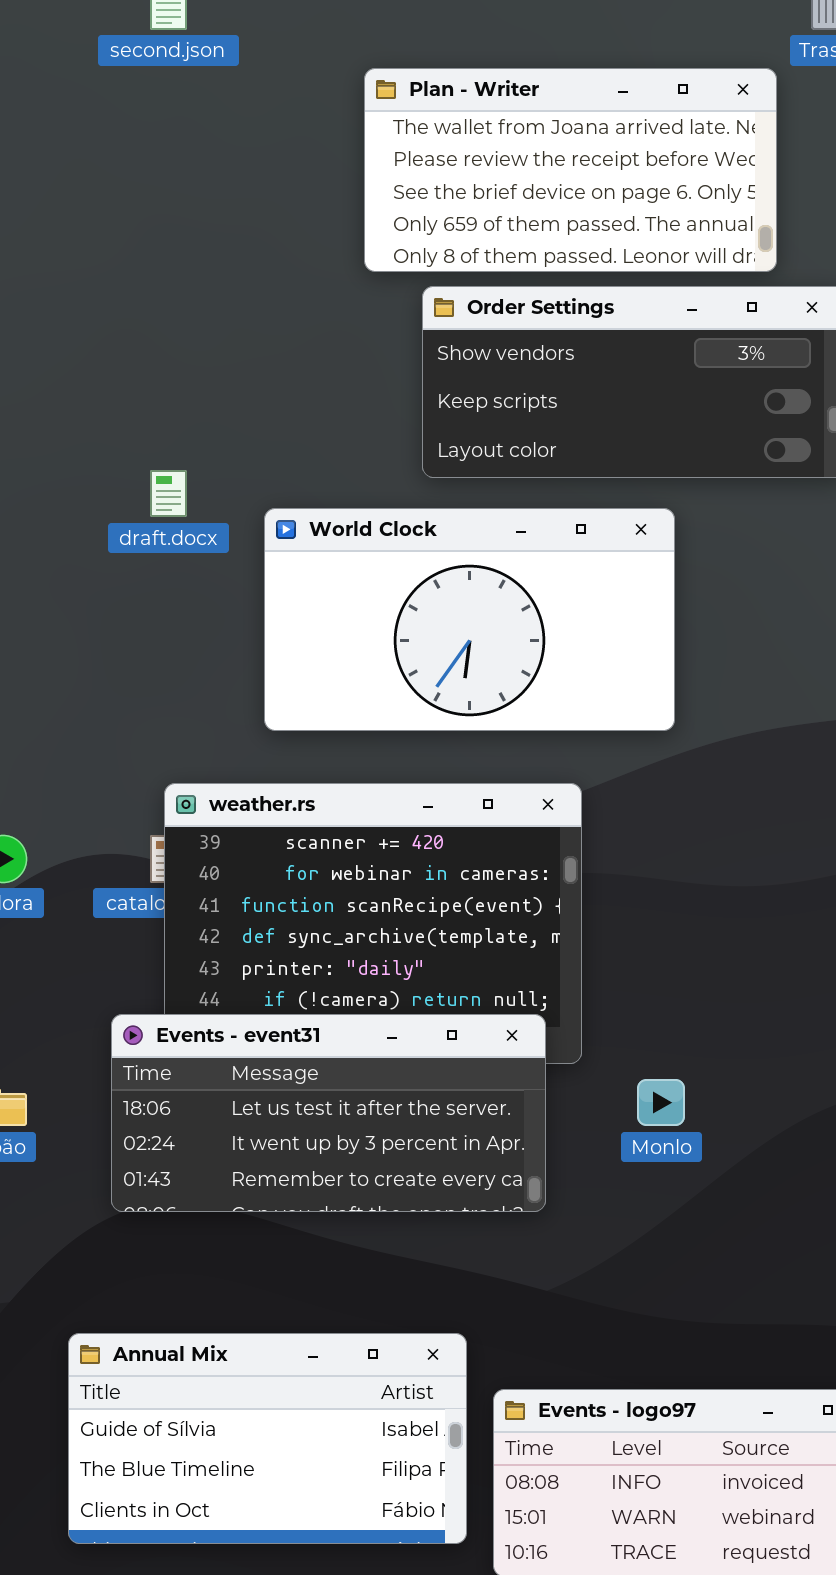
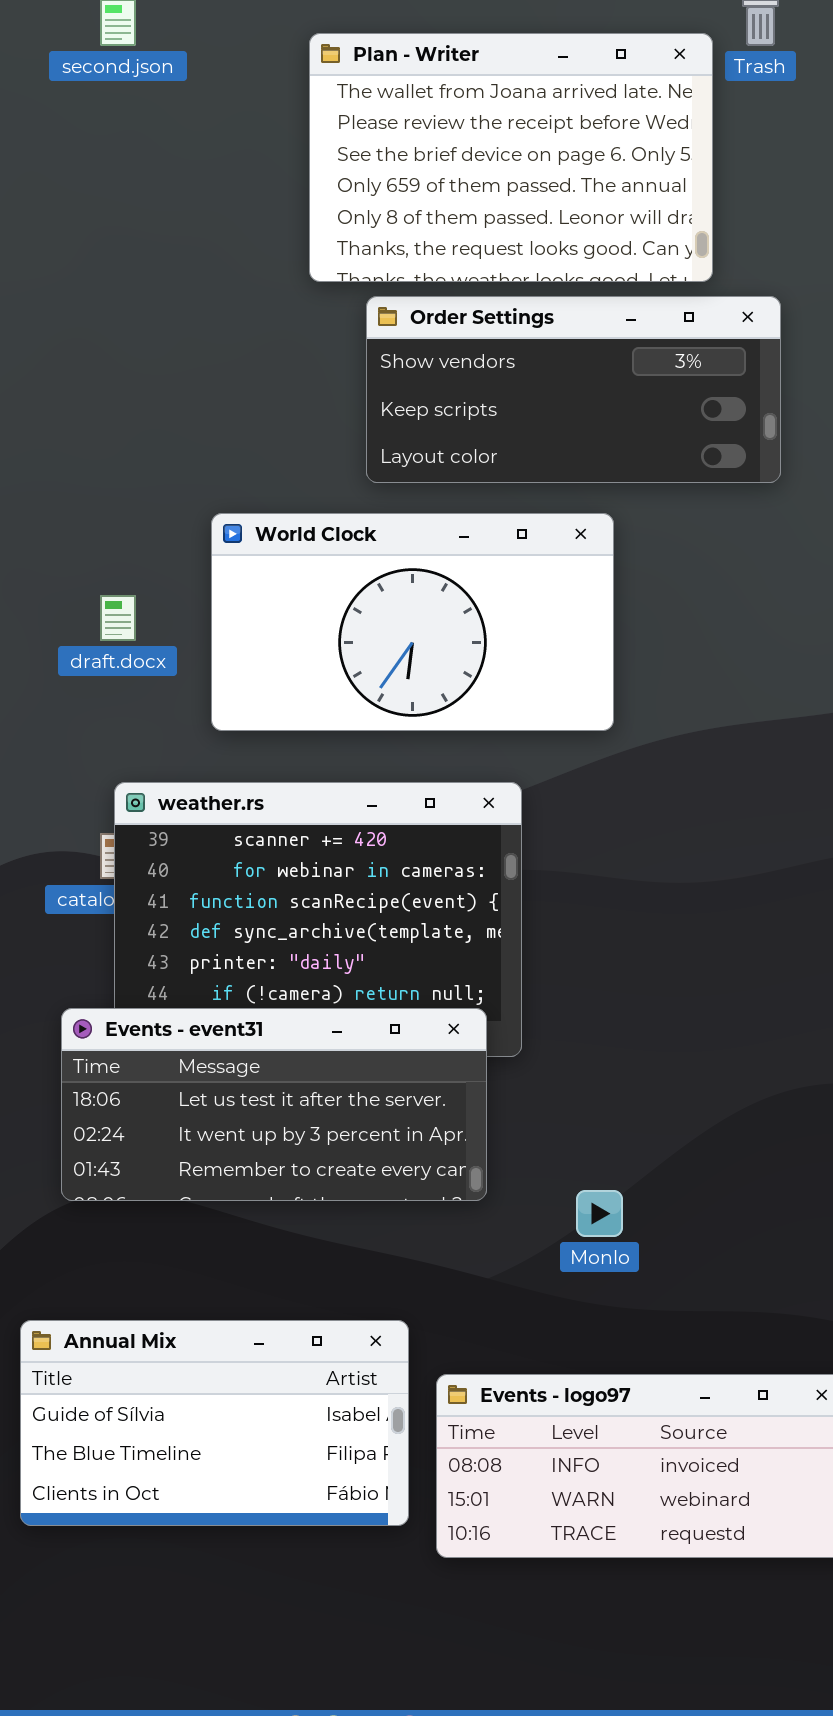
Plan - Writer: [364,68,777,272] -> [309,33,713,282], resized
draft.docx: [150,470,187,517] -> [100,595,136,641], moved
Monlo: [637,1079,685,1126] -> [576,1190,623,1237], moved

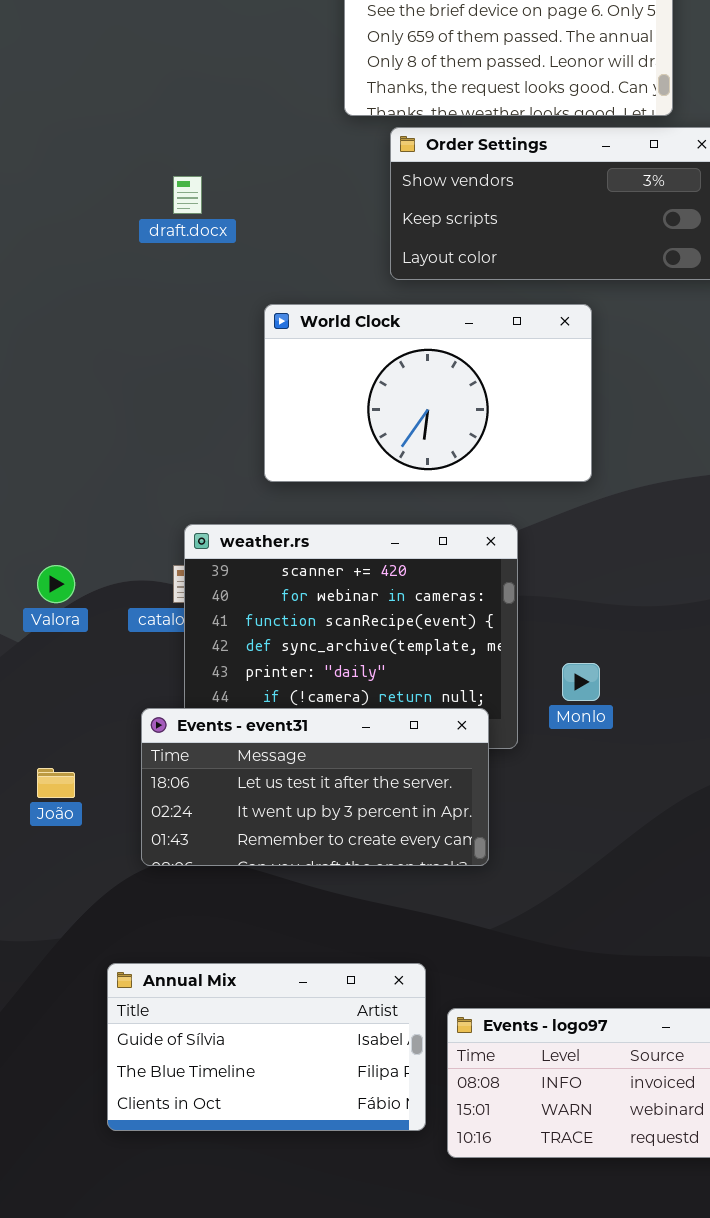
draft.docx: [100,595,136,641] -> [173,176,202,214], moved
Monlo: [576,1190,623,1237] -> [562,663,600,701], moved

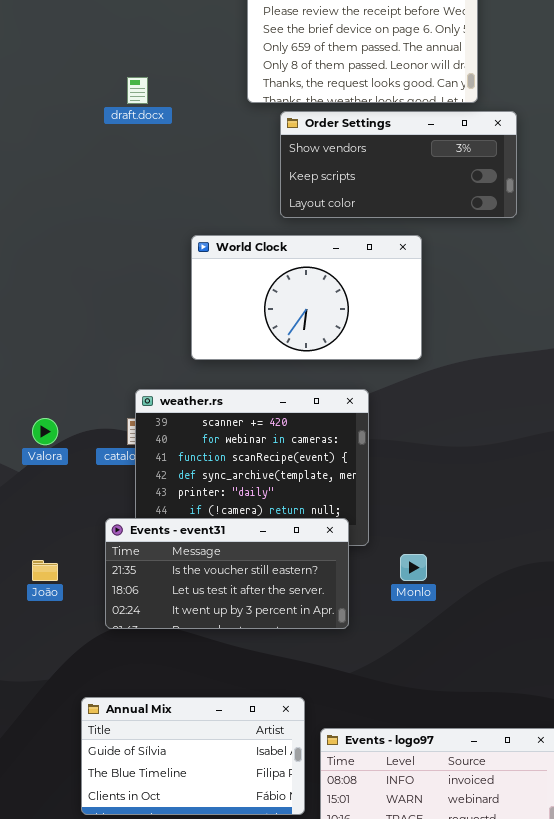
draft.docx: [173,176,202,214] -> [127,77,148,104], moved
Monlo: [562,663,600,701] -> [400,554,427,581], moved
Events - event31: [141,708,489,866] -> [105,518,349,629], scrolled up 1 row

